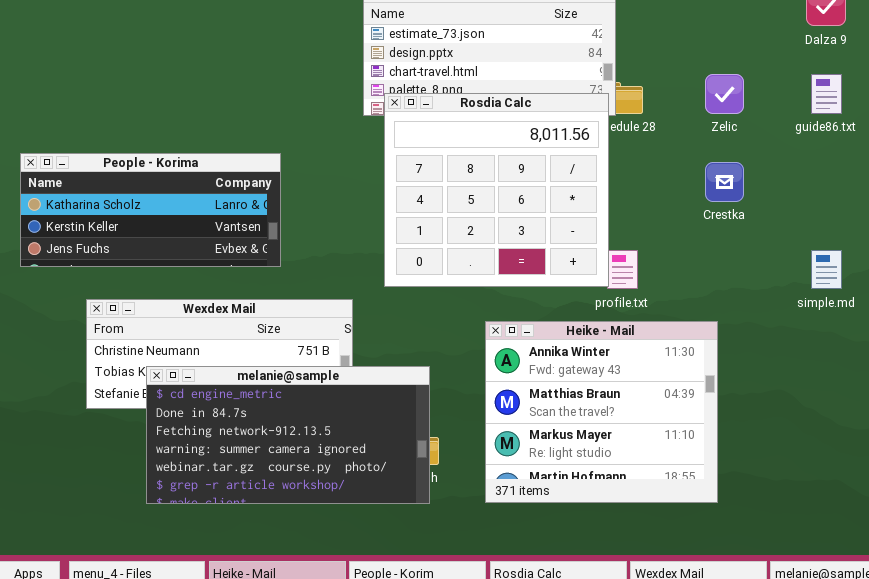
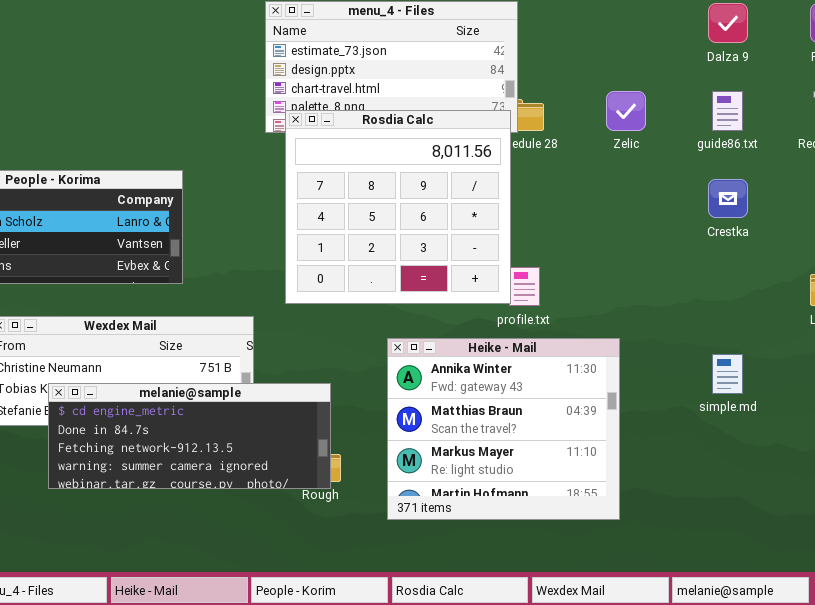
Crestka: [705,162,744,202] -> [708,179,748,218], moved
simple.md: [811,250,842,289] -> [712,354,743,394], moved
melanie@sample: [146,366,430,504] -> [48,383,331,489], resized

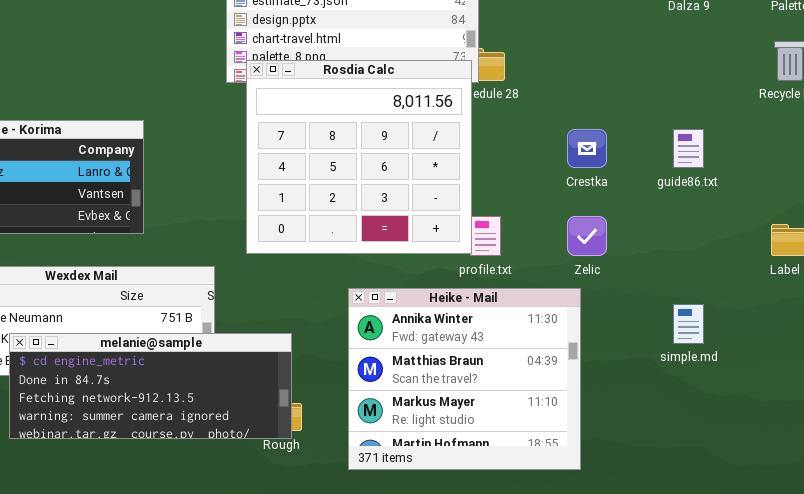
Zelic: [606,91,646,131] -> [567,216,607,256], moved
guide86.txt: [712,91,743,131] -> [673,129,704,168], moved
Crestka: [708,179,748,218] -> [567,129,607,168], moved

